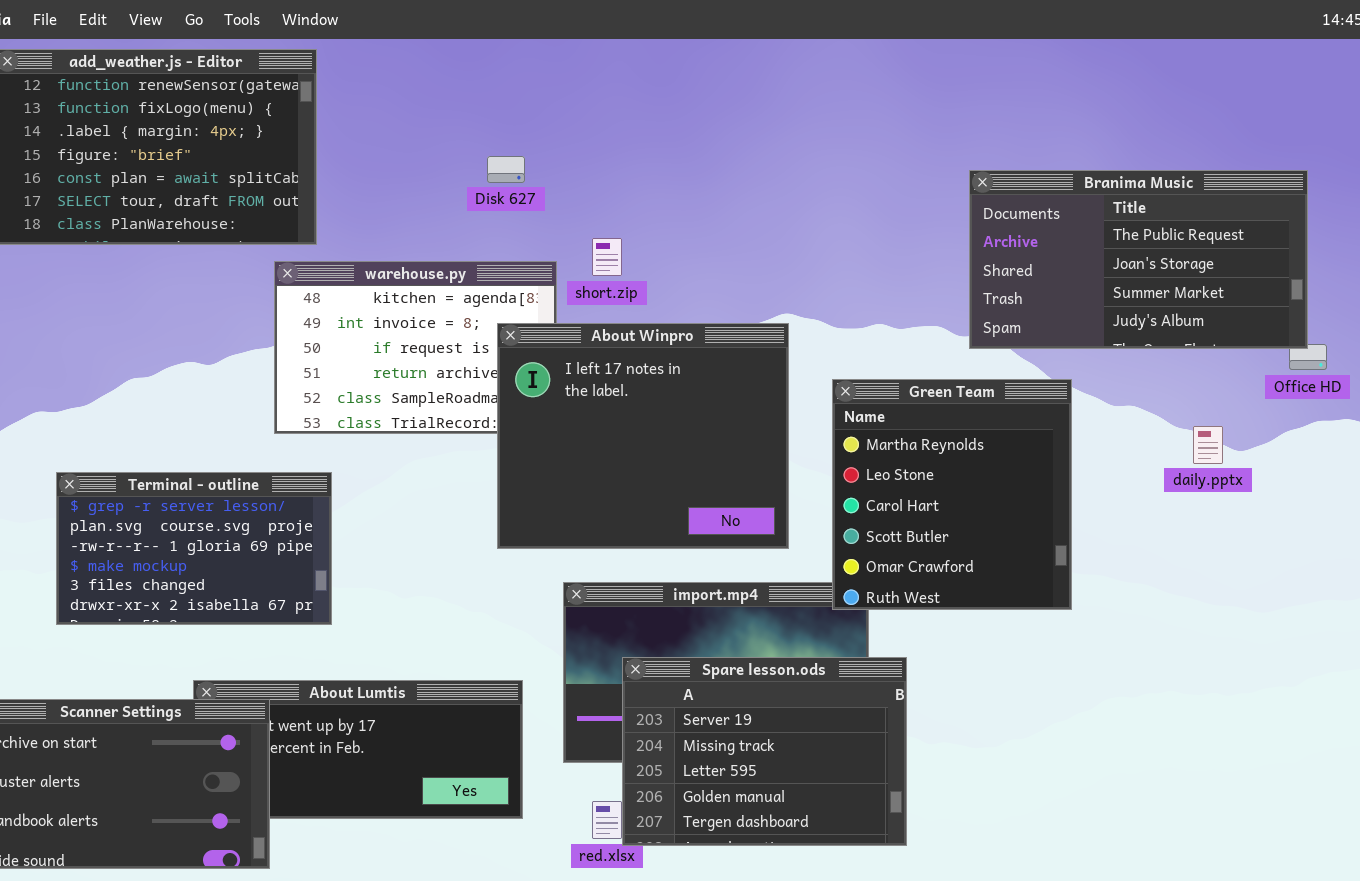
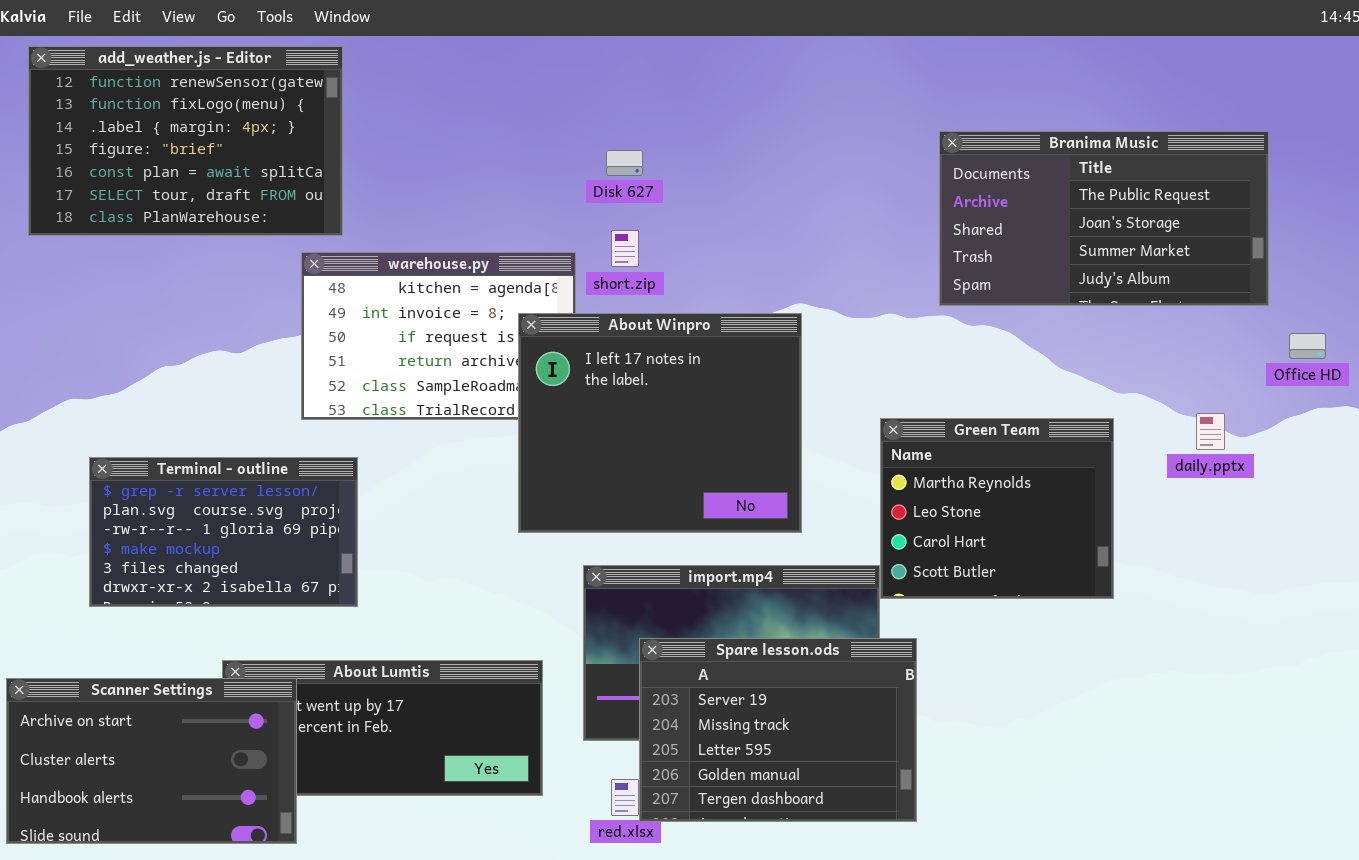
Disk 627: [487,156,525,183] -> [606,150,643,176], moved
Branima Music: [969,170,1308,349] -> [939,131,1269,306], moved
Green Team: [832,379,1072,610] -> [880,418,1114,599], moved, resized

